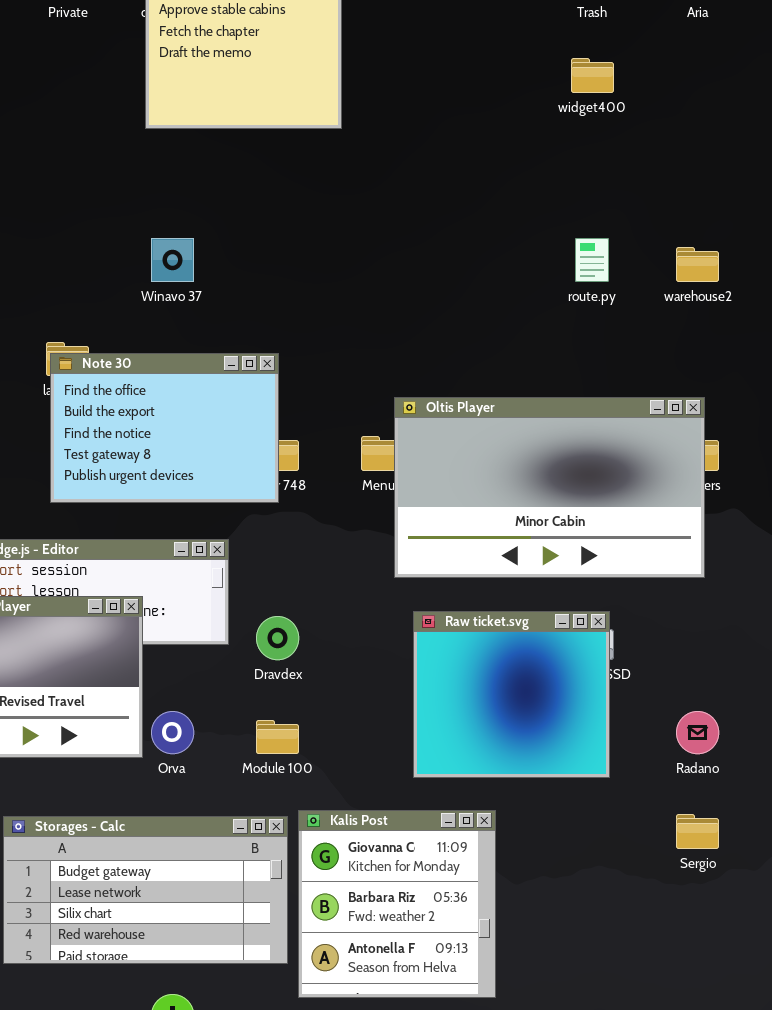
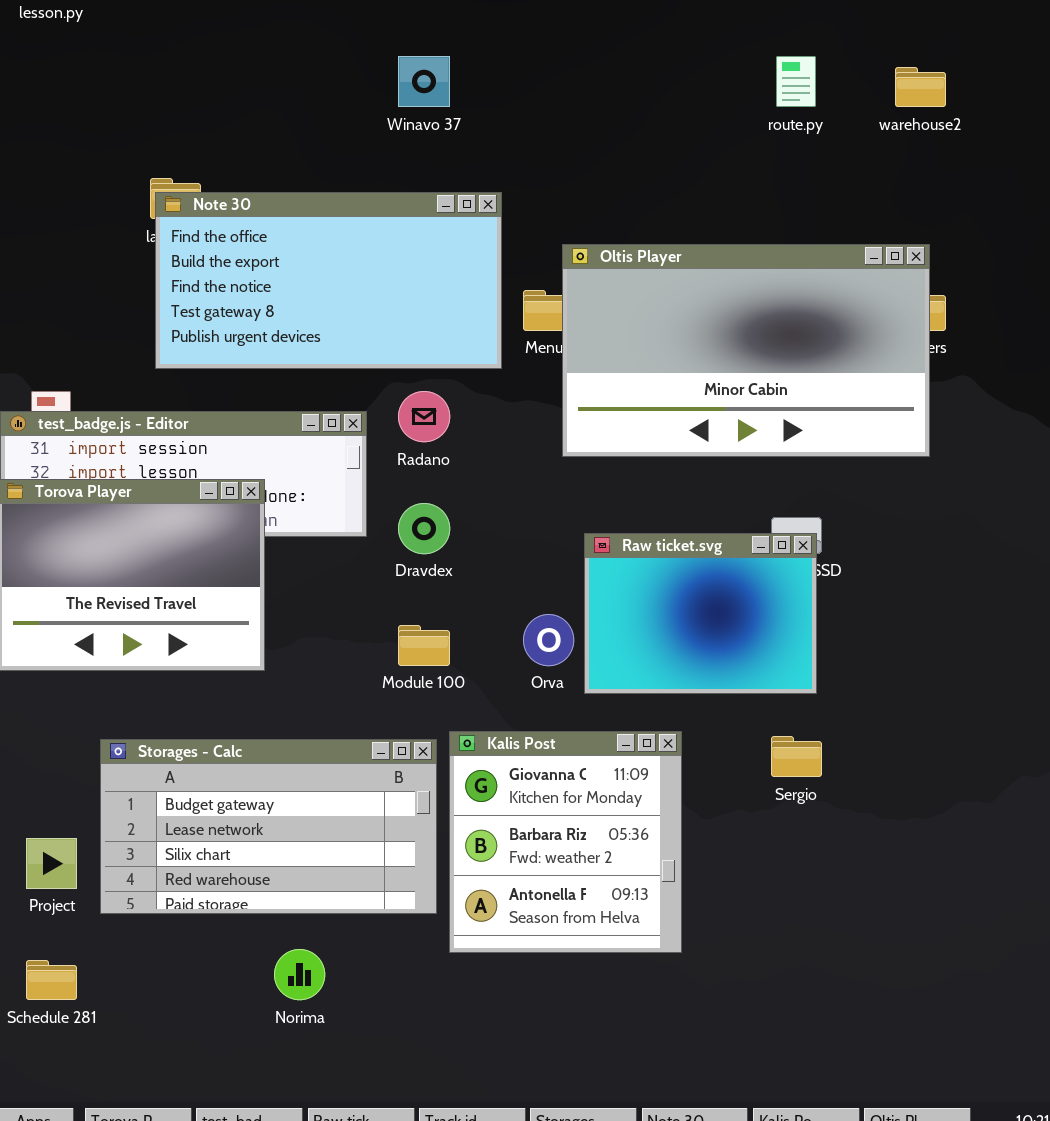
Winavo 37: [151,238,194,282] -> [398,56,450,107], moved
Note 30: [50,353,279,503] -> [155,192,502,369], resized
Raw ticket.svg: [413,611,610,778] -> [584,533,817,694], resized
Orva: [151,711,194,754] -> [523,614,574,666], moved
Radano: [676,711,719,754] -> [398,391,450,442], moved
Sergio: [676,814,719,849] -> [771,736,822,777], moved

